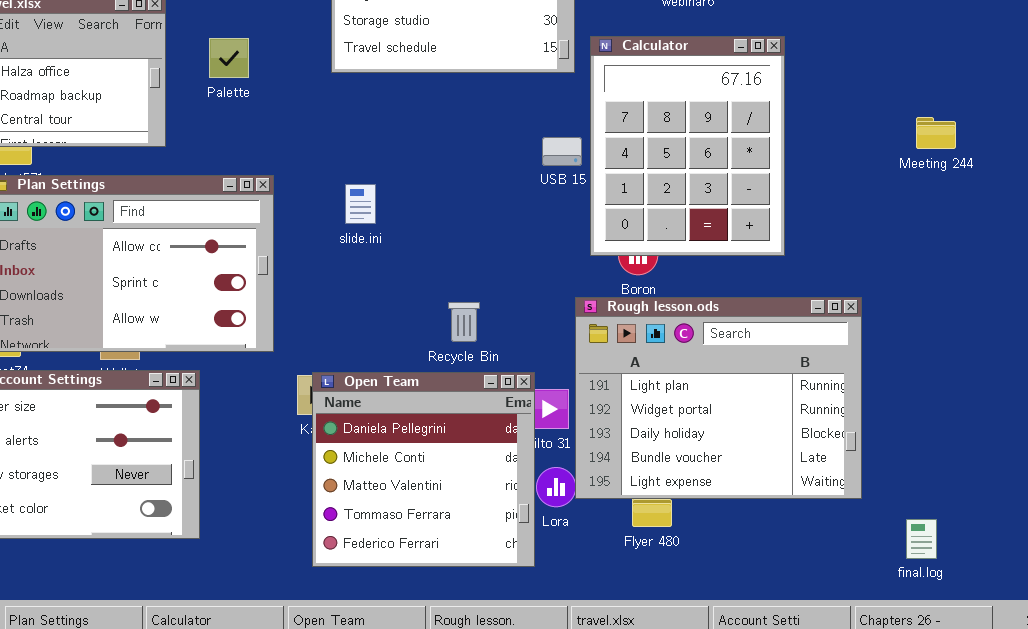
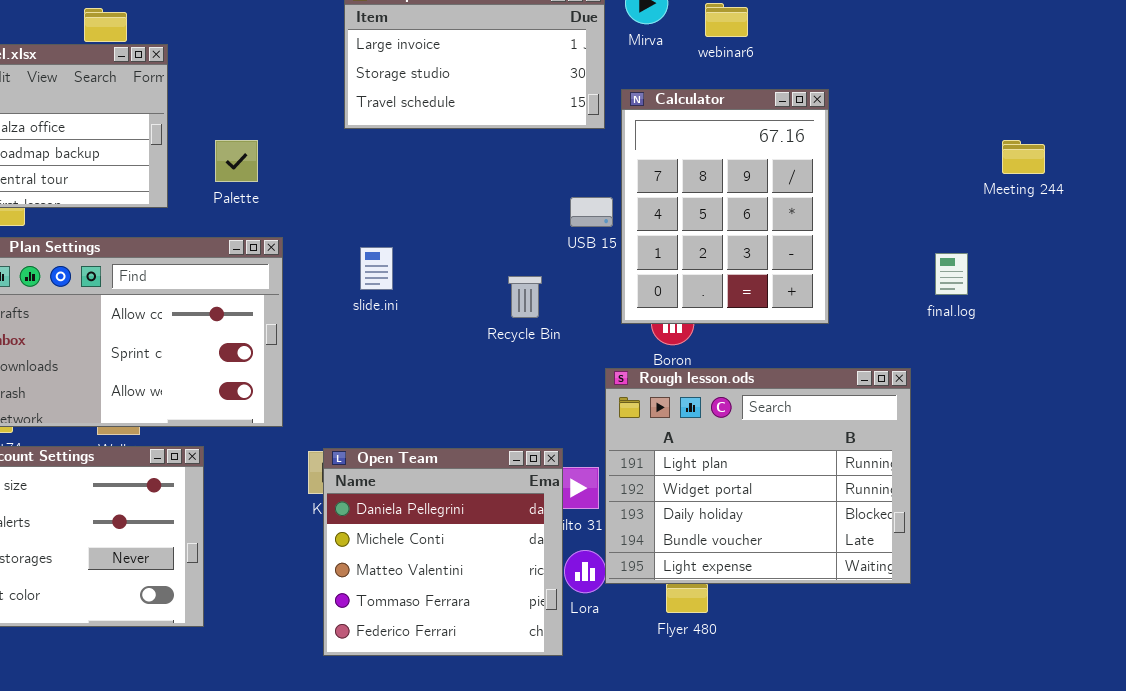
Palette: [209,38,249,78] -> [215,140,258,182], moved
Meeting 244: [916,117,956,149] -> [1002,140,1045,174], moved
Recycle Bin: [448,302,480,342] -> [508,276,542,318], moved
final.log: [906,519,937,559] -> [935,253,968,295], moved

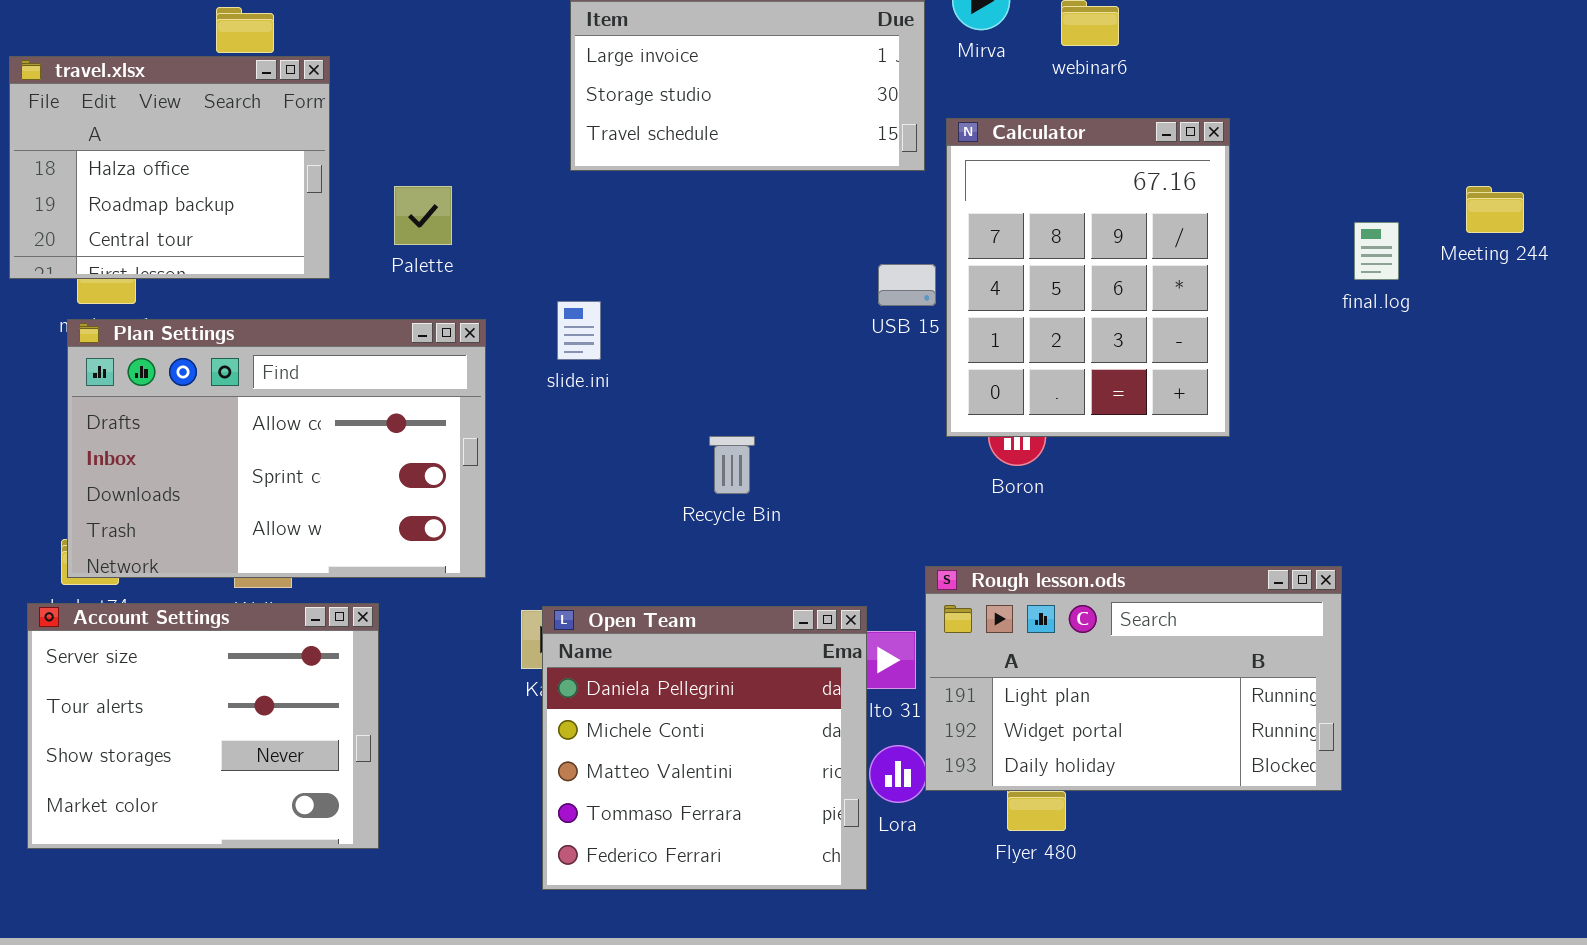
slide.ini: [360,247,393,290] -> [557,301,601,360], moved
final.log: [935,253,968,295] -> [1354,222,1399,280], moved
Recycle Bin: [508,276,542,318] -> [709,436,755,494], moved
Rough lesson.ods: [605,368,911,584] -> [925,566,1342,791], resized

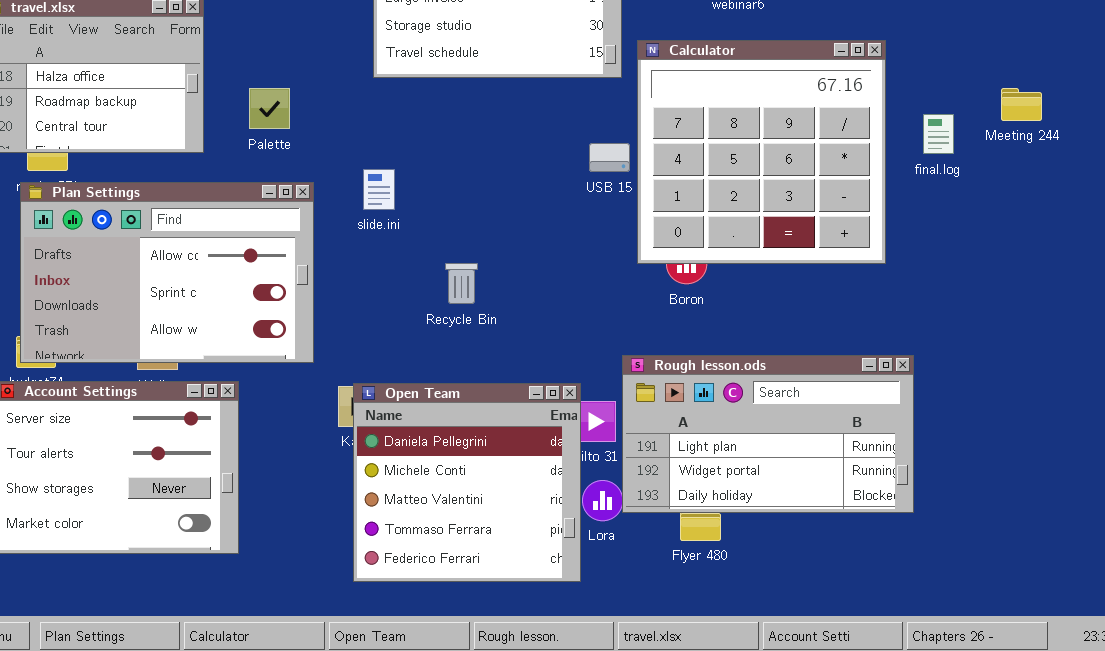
Calculator: [946,118,1230,437] -> [637,40,886,264], resized
Recycle Bin: [709,436,755,494] -> [445,263,478,304], moved

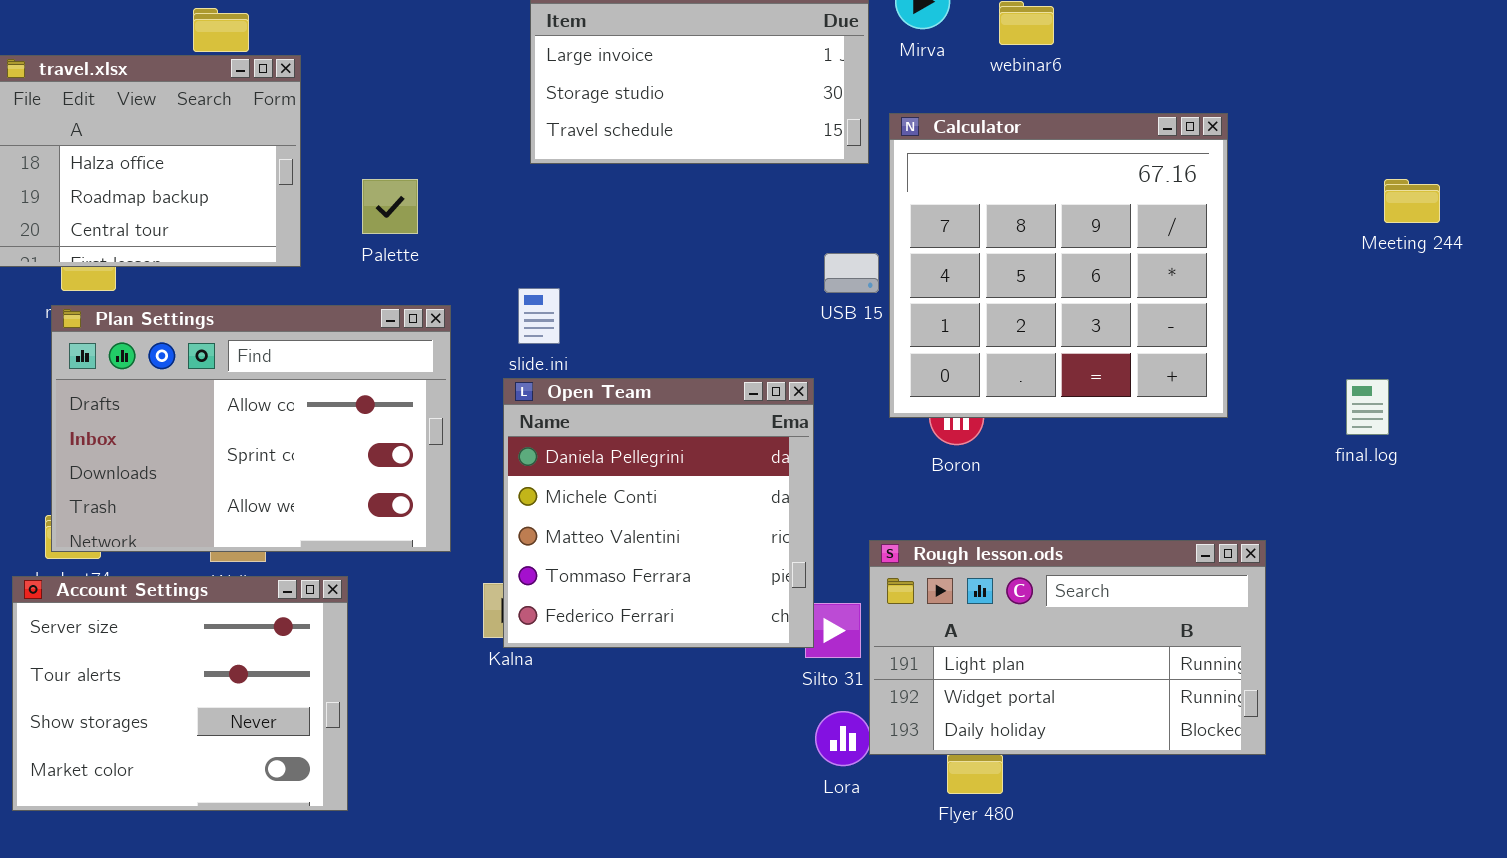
final.log: [923,114,954,154] -> [1346,379,1389,435], moved
Open Team: [353,383,581,582] -> [503,378,814,648], moved

